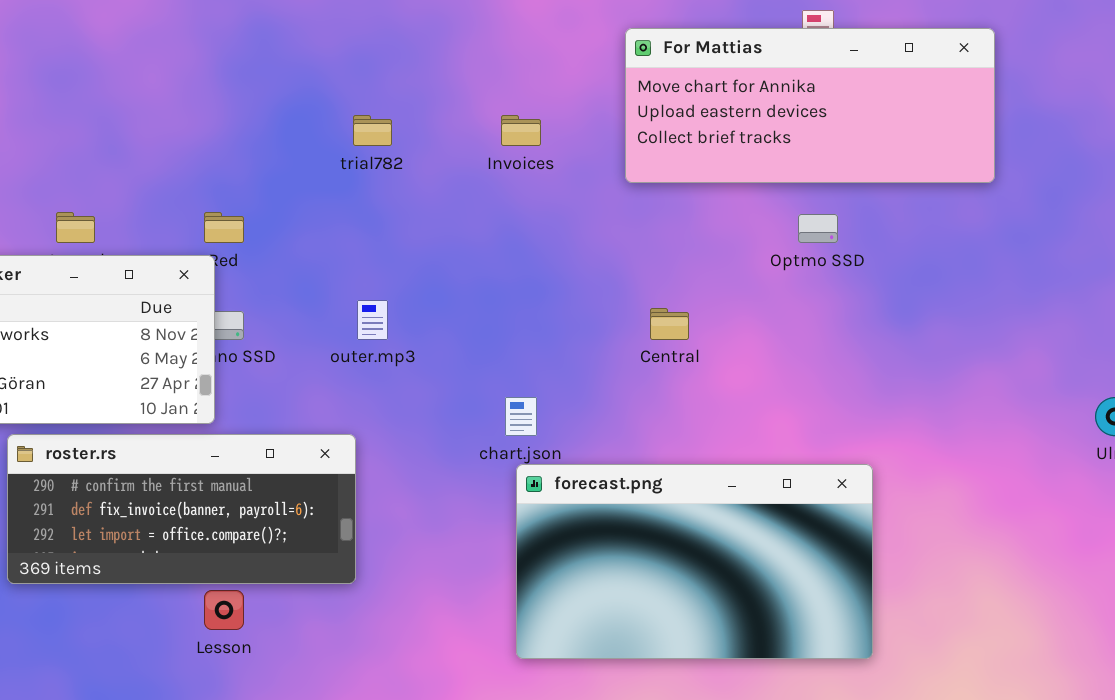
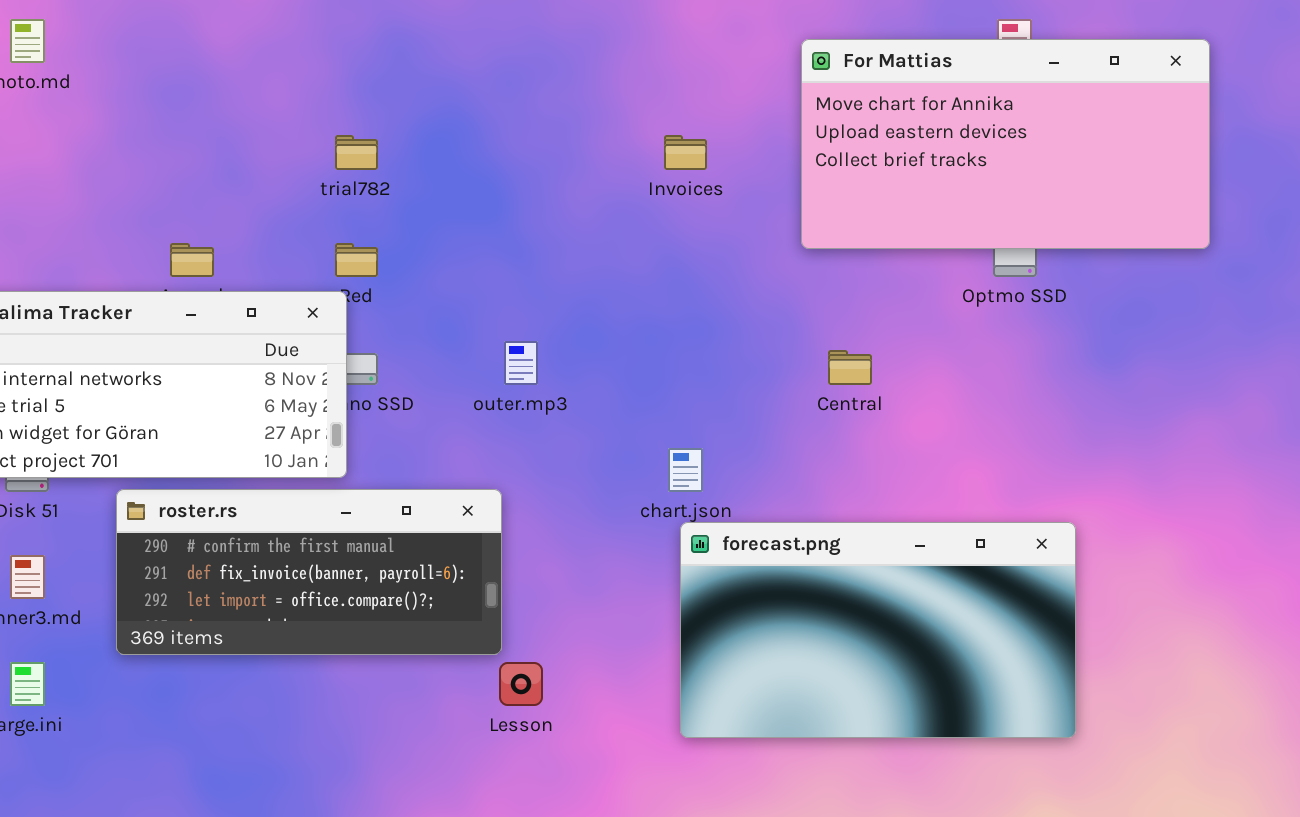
For Mattias: [625,28,995,183] -> [801,39,1210,249], resized
trial782: [353,115,392,146] -> [335,135,378,170], moved
Lesson: [204,590,244,630] -> [499,662,543,706], moved

